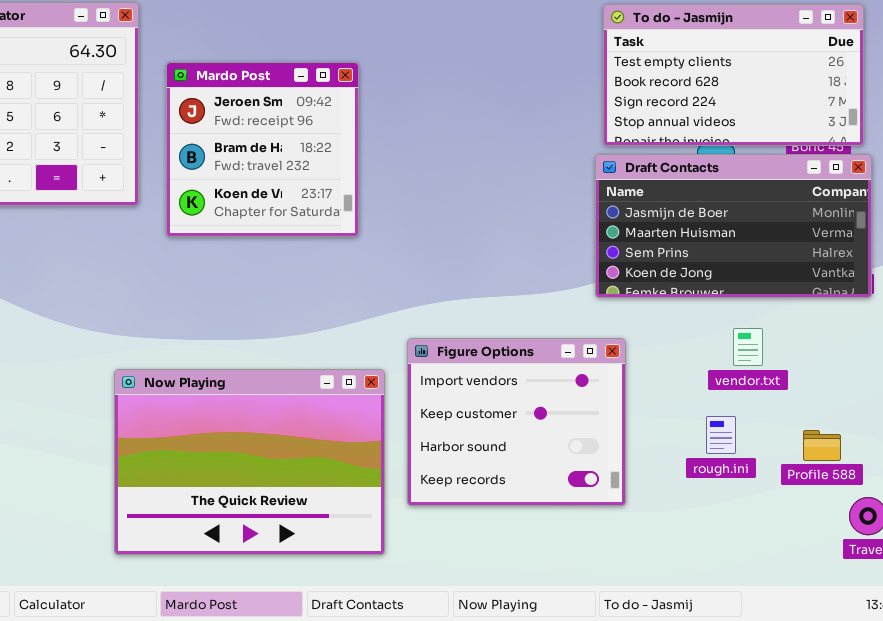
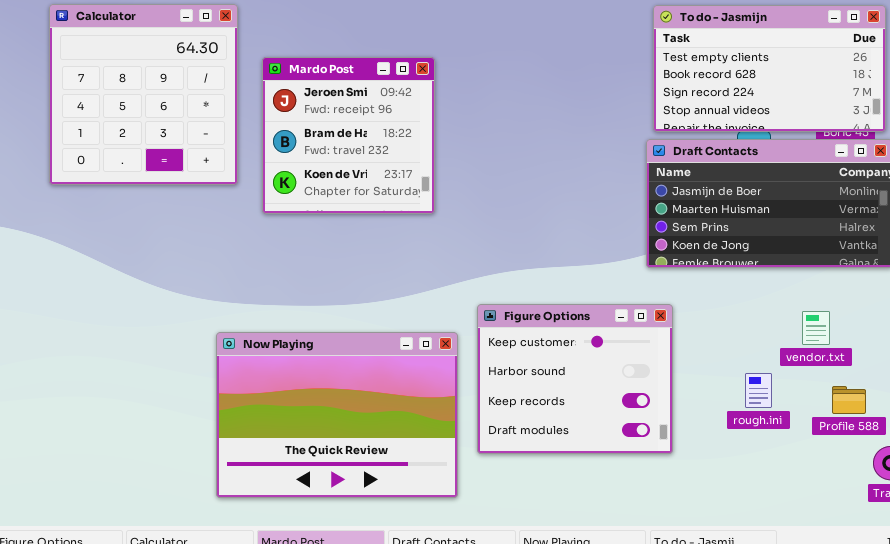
vendor.txt: [733,328,763,366] -> [802,311,830,345], moved
Figure Options: [407,338,626,506] -> [477,304,673,454], scrolled down 1 row

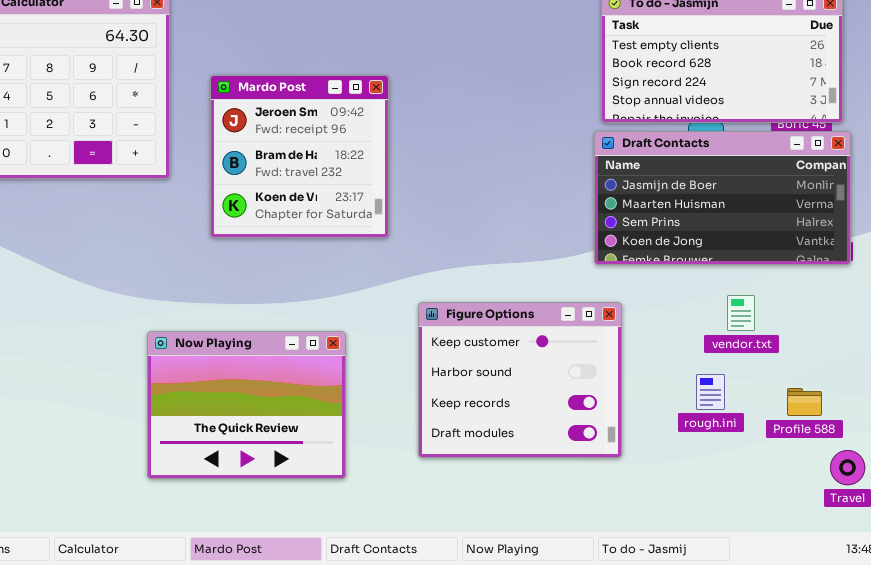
Mardo Post: [262,57,435,214] -> [210,75,389,238], moved
vendor.txt: [802,311,830,345] -> [727,295,755,331], moved
Now Playing: [216,332,458,498] -> [147,331,346,479], resized

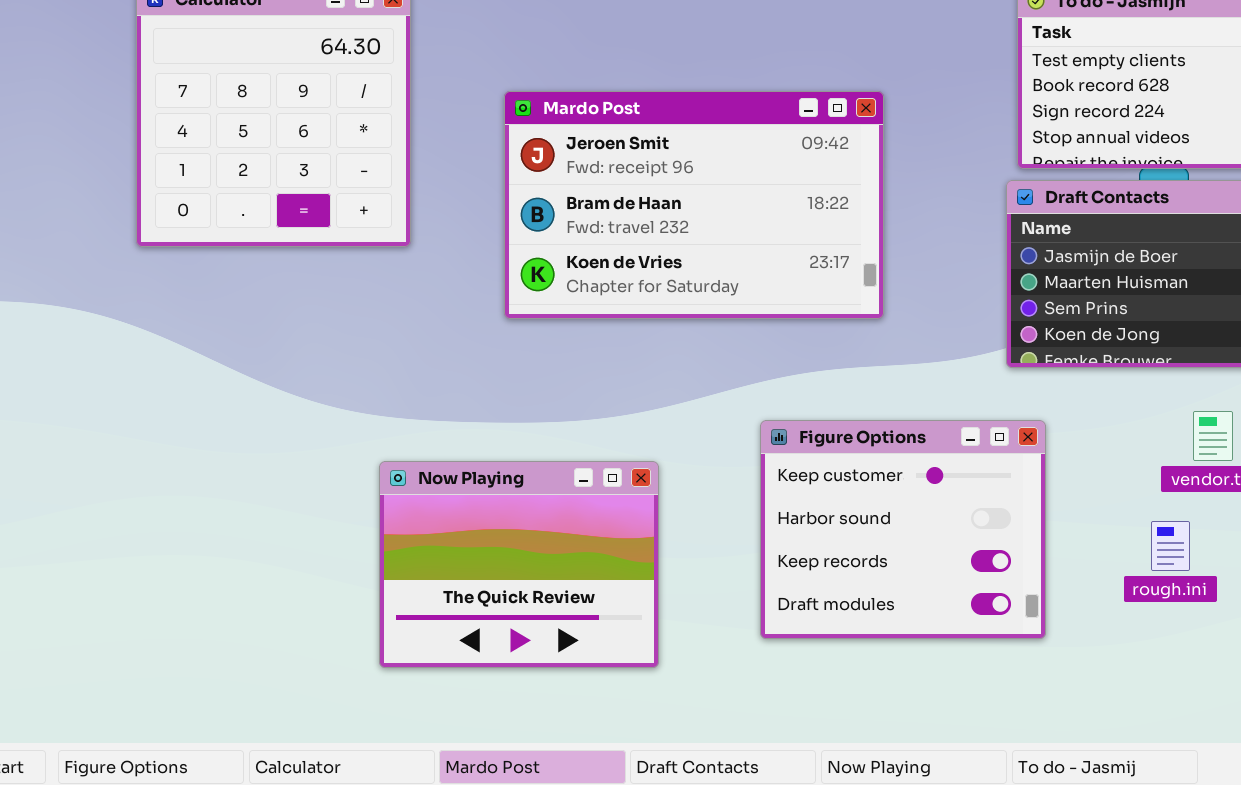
Mardo Post: [210,75,389,238] -> [504,91,884,319], moved, resized

